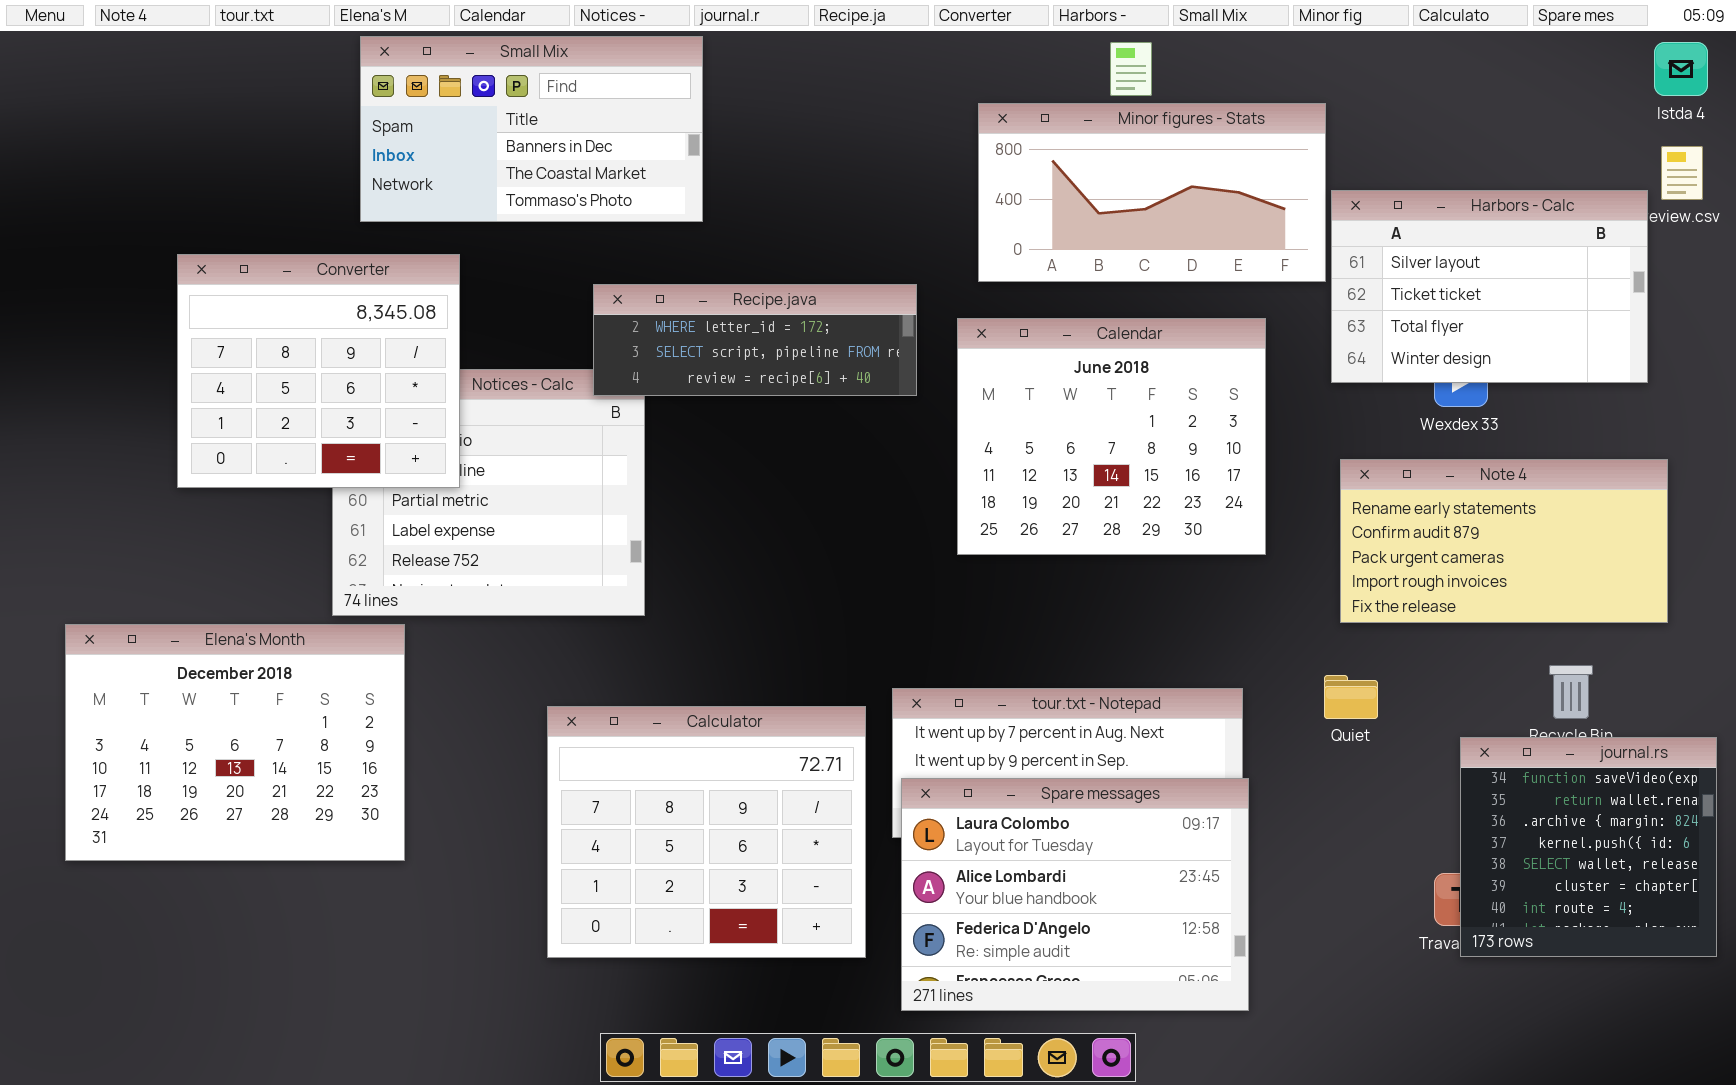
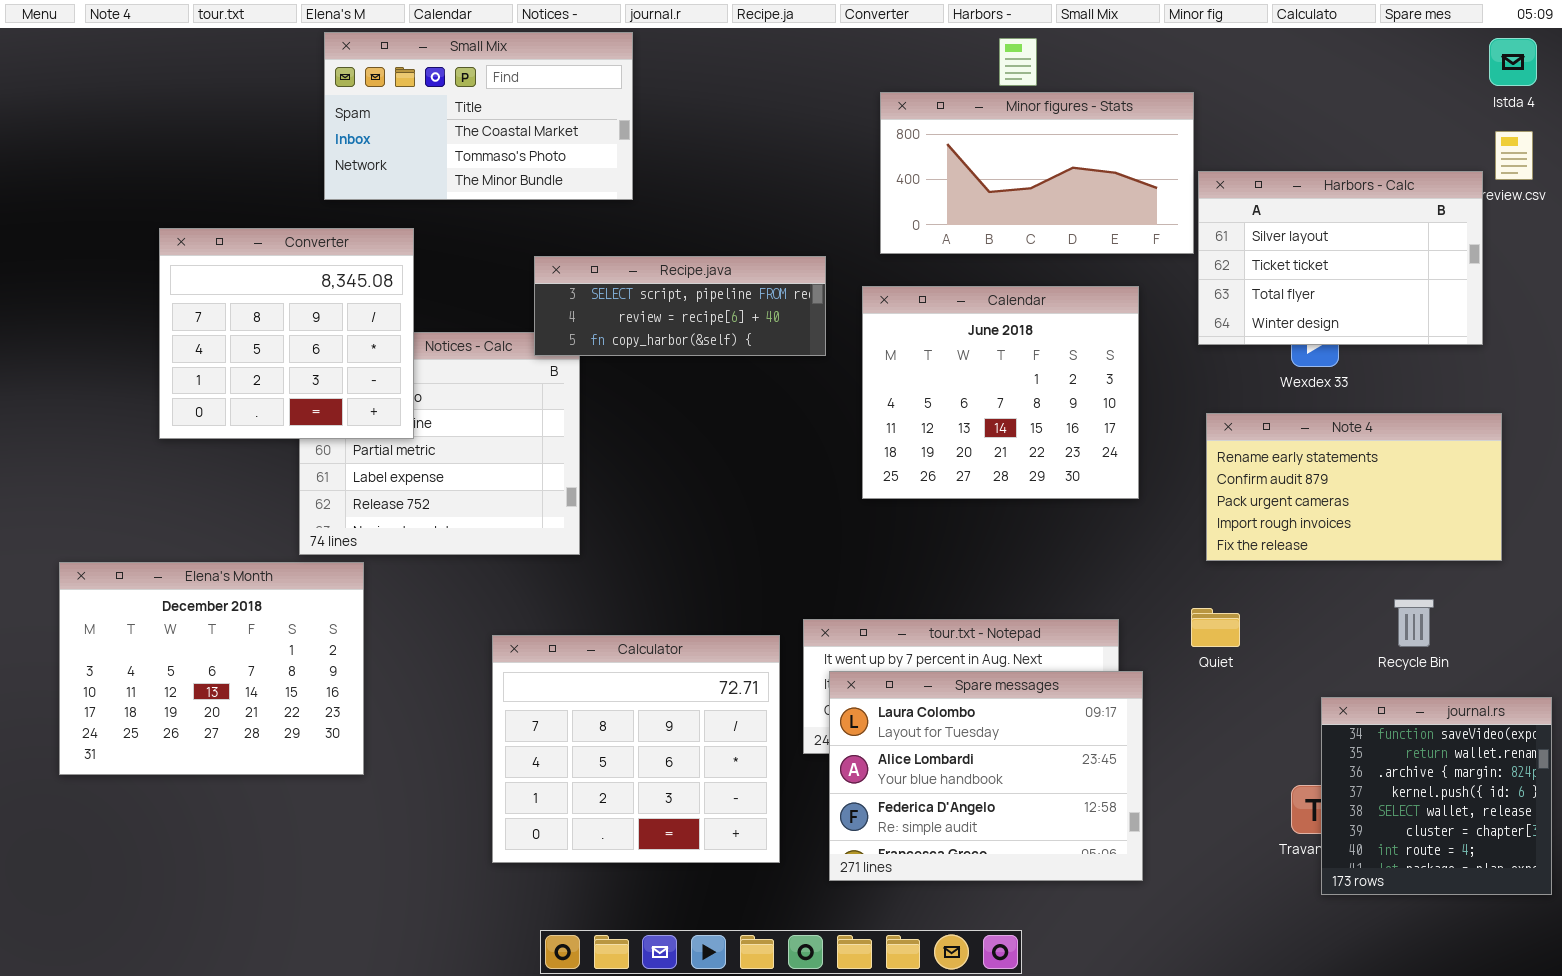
Small Mix: [360,36,703,222] -> [324,32,633,200], scrolled down 1 row
Recipe.java: [593,284,917,396] -> [534,256,826,356], scrolled down 1 row
journal.rs: [1460,737,1717,957] -> [1321,697,1552,895], moved
Spare messages: [901,778,1249,1011] -> [829,671,1143,881], moved

